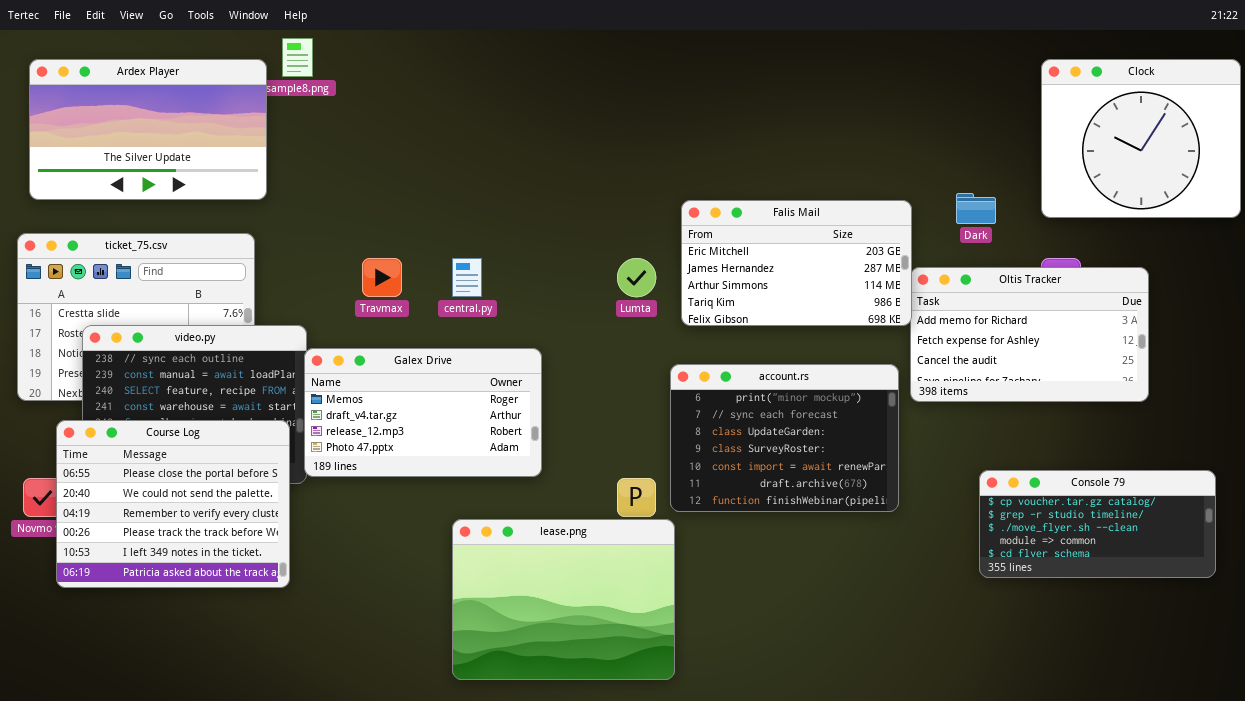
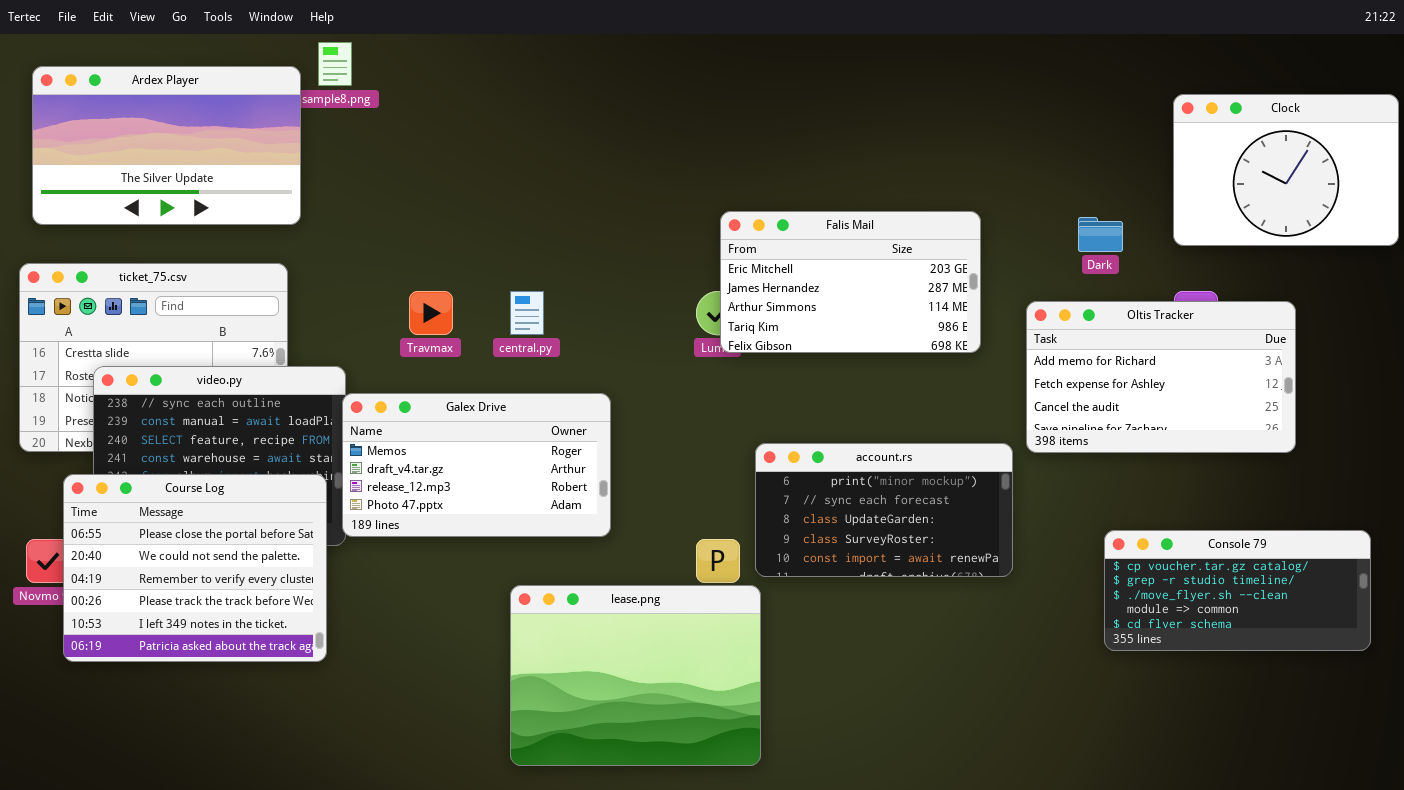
Clock: [1041,59,1241,218] -> [1173,94,1399,246], resized
Falis Mail: [681,200,912,326] -> [720,211,981,353], moved
account.rs: [670,364,899,512] -> [755,443,1013,577], resized

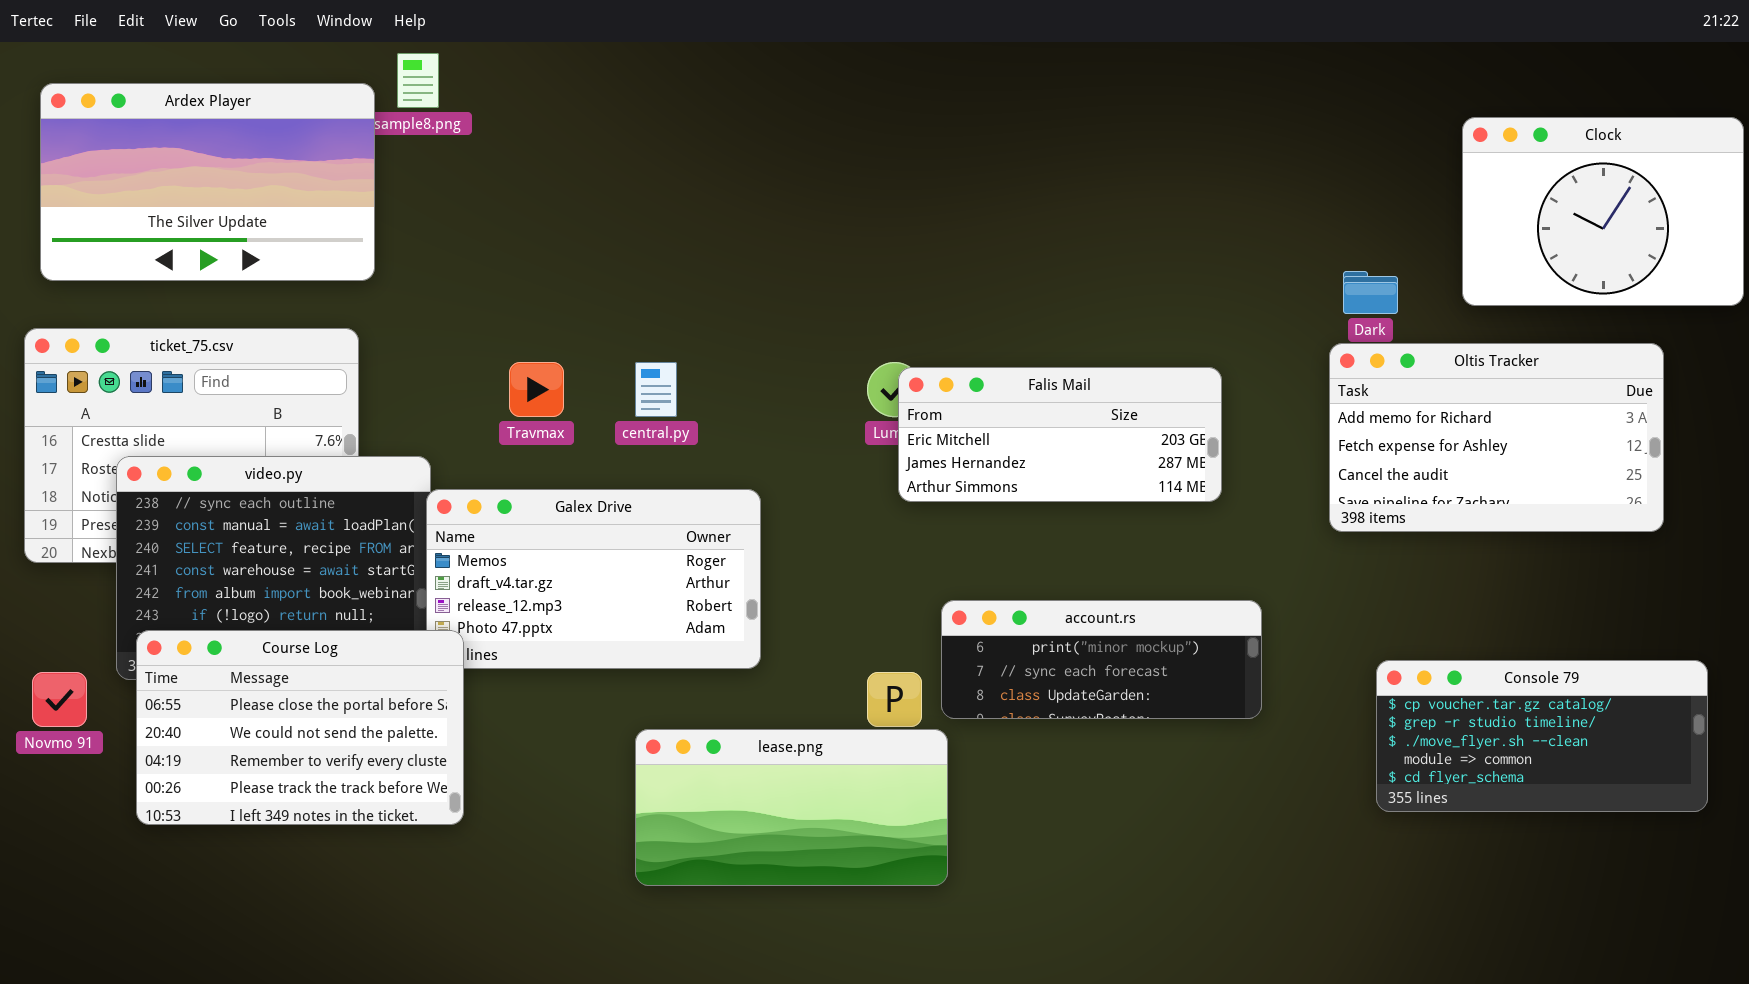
Falis Mail: [720,211,981,353] -> [898,367,1222,502], moved, resized
Oltis Tracker: [1026,301,1296,453] -> [1329,343,1664,532], moved
account.rs: [755,443,1013,577] -> [941,600,1262,719], resized
Course Log: [63,474,327,662] -> [136,630,464,825], moved, resized
lease.png: [510,585,761,766] -> [635,729,948,886], resized

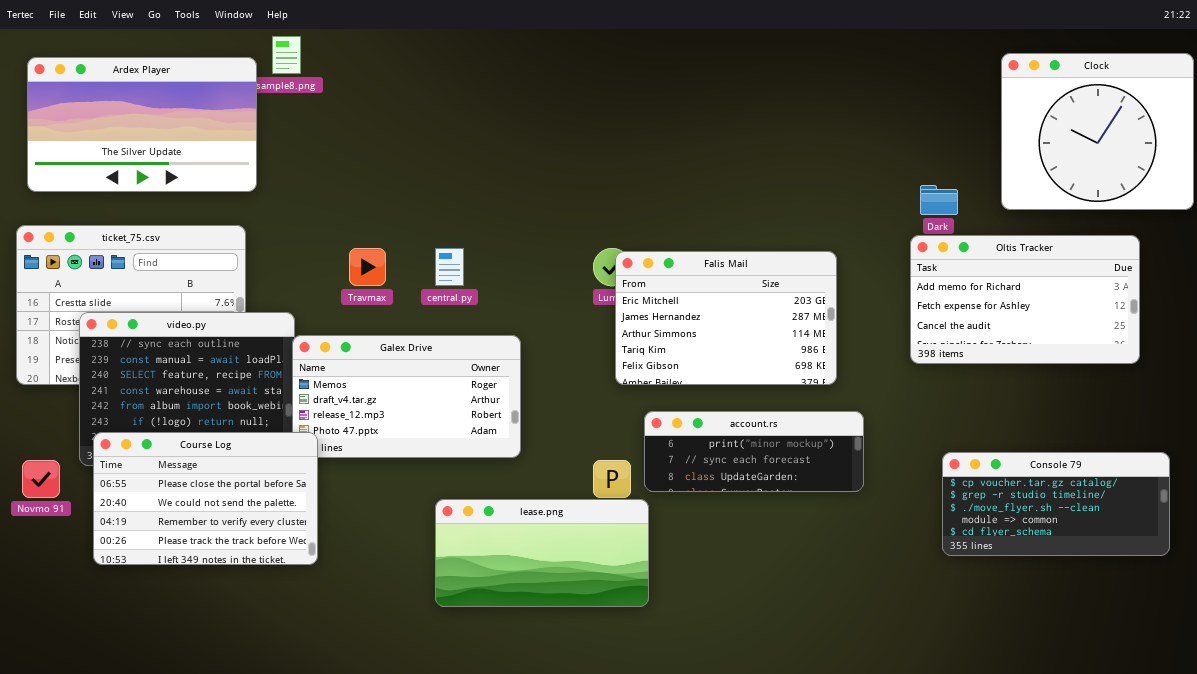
Clock: [1462,117,1744,306] -> [1001,53,1194,210], resized
Falis Mail: [898,367,1222,502] -> [615,251,837,385], resized

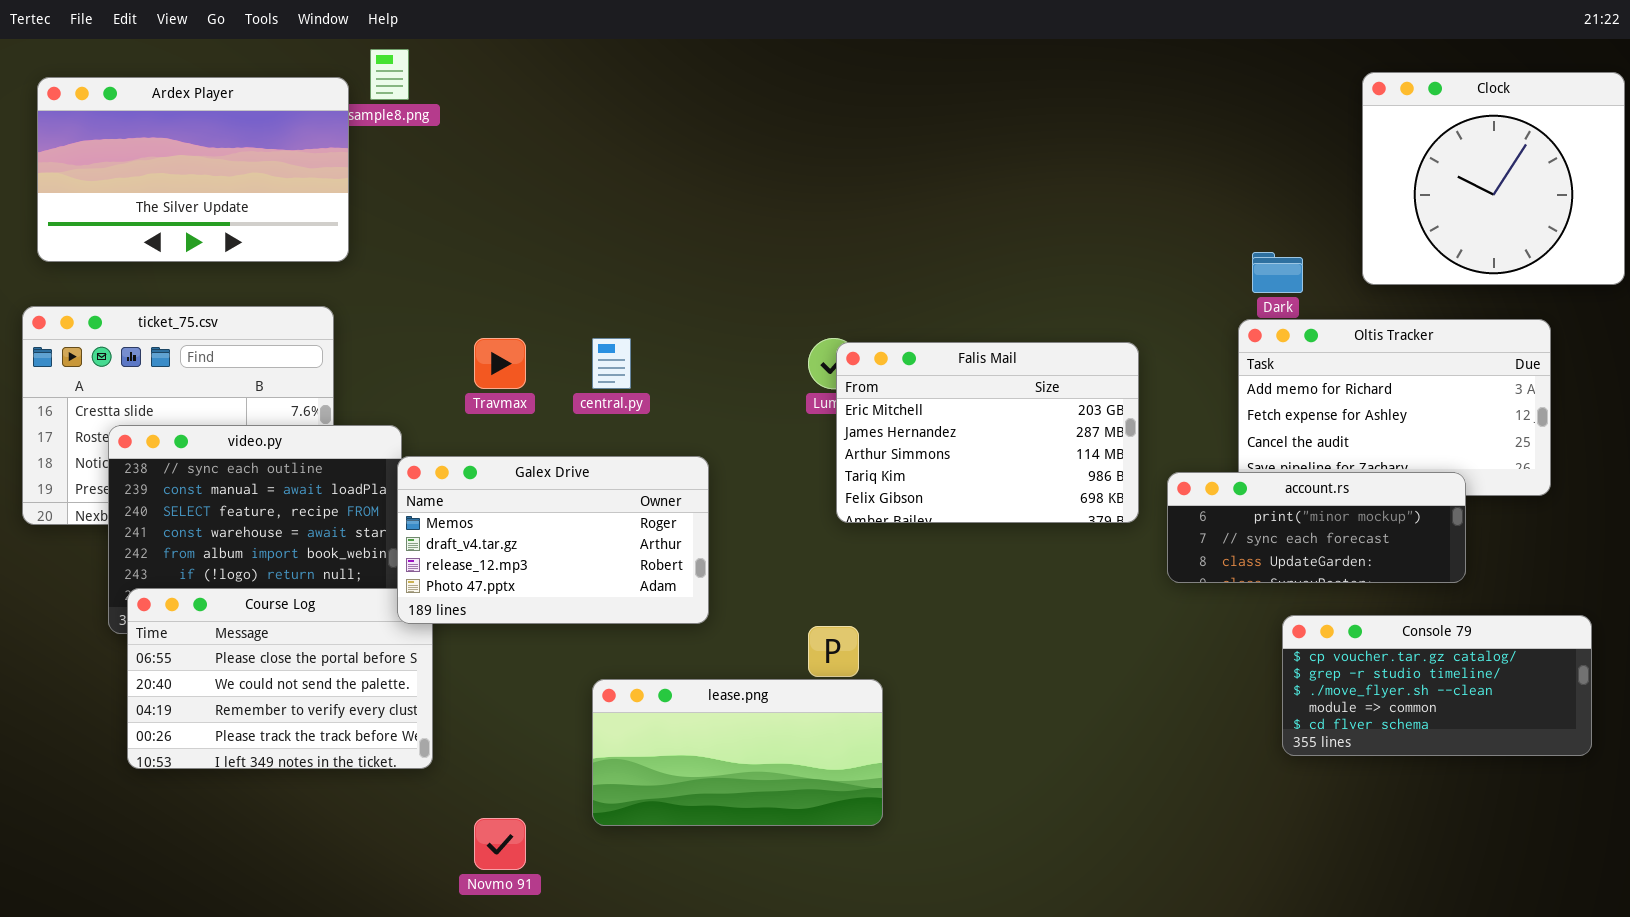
Galex Drive: [292,335,521,458] -> [397,456,709,624], raised
account.rs: [644,411,864,492] -> [1167,472,1466,583], moved
Novmo 91: [22,460,60,498] -> [474,818,526,870], moved

